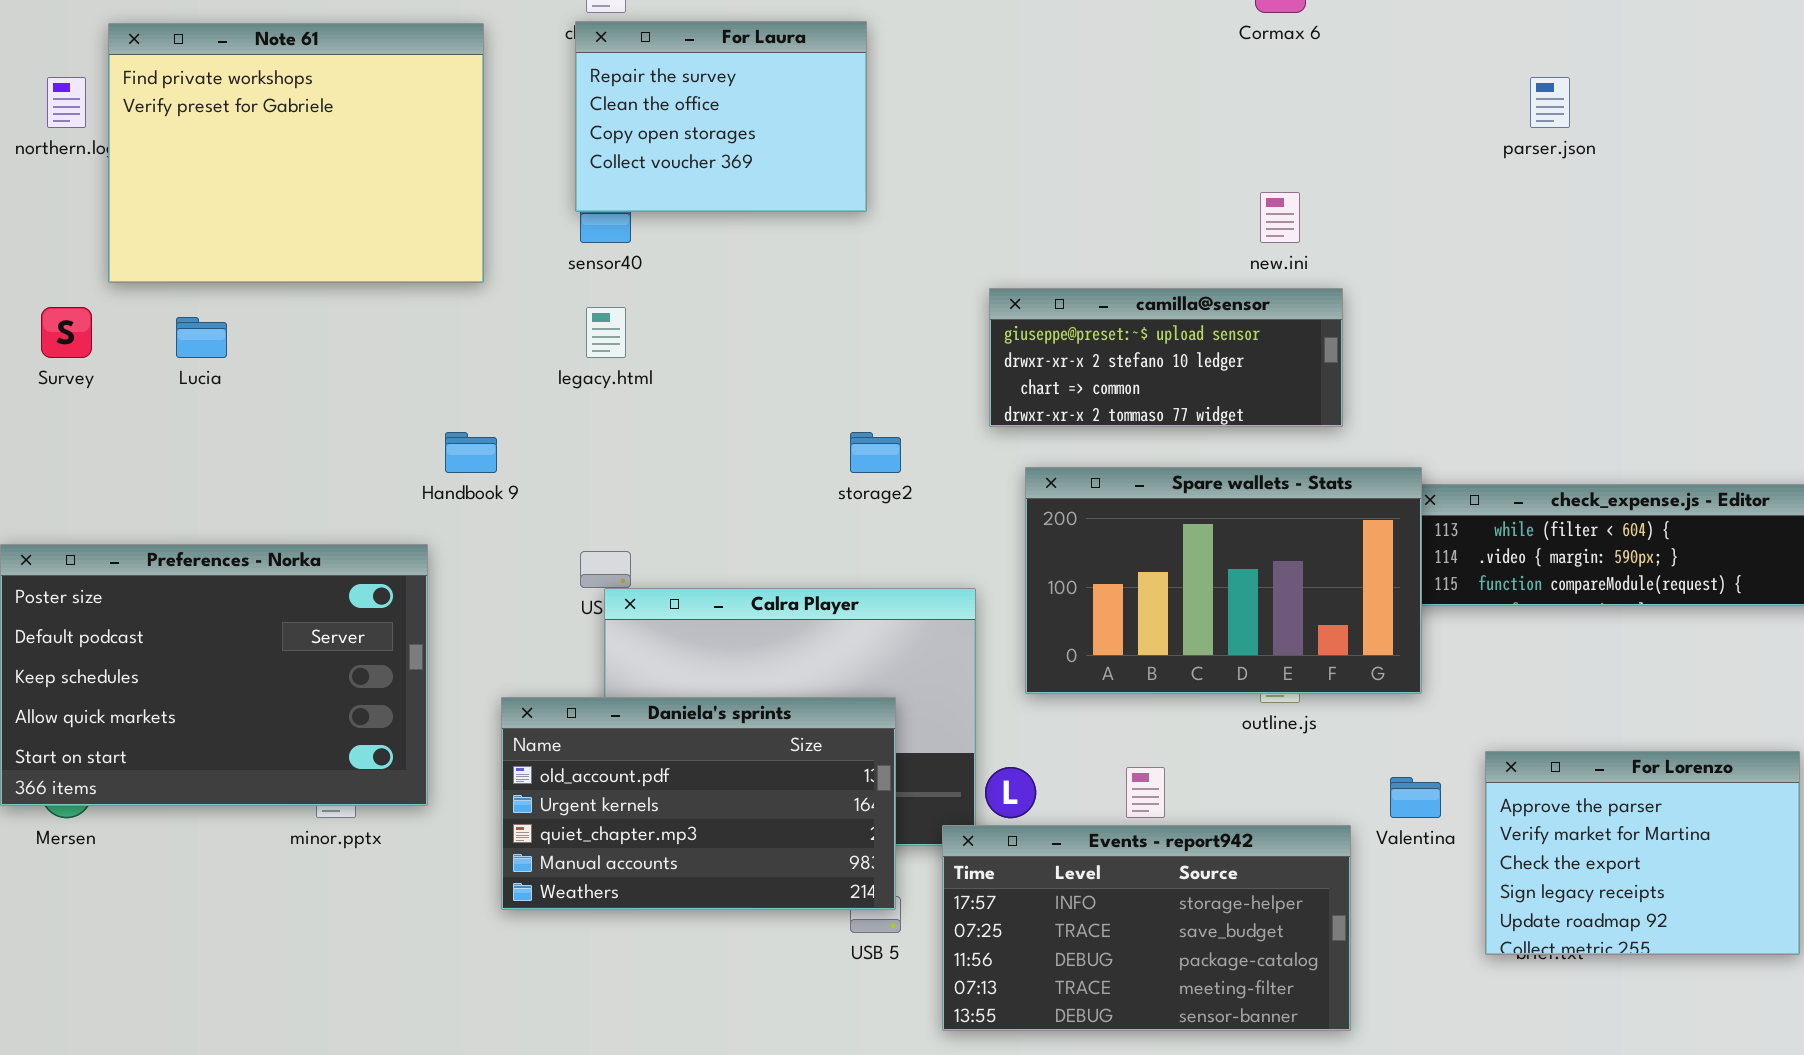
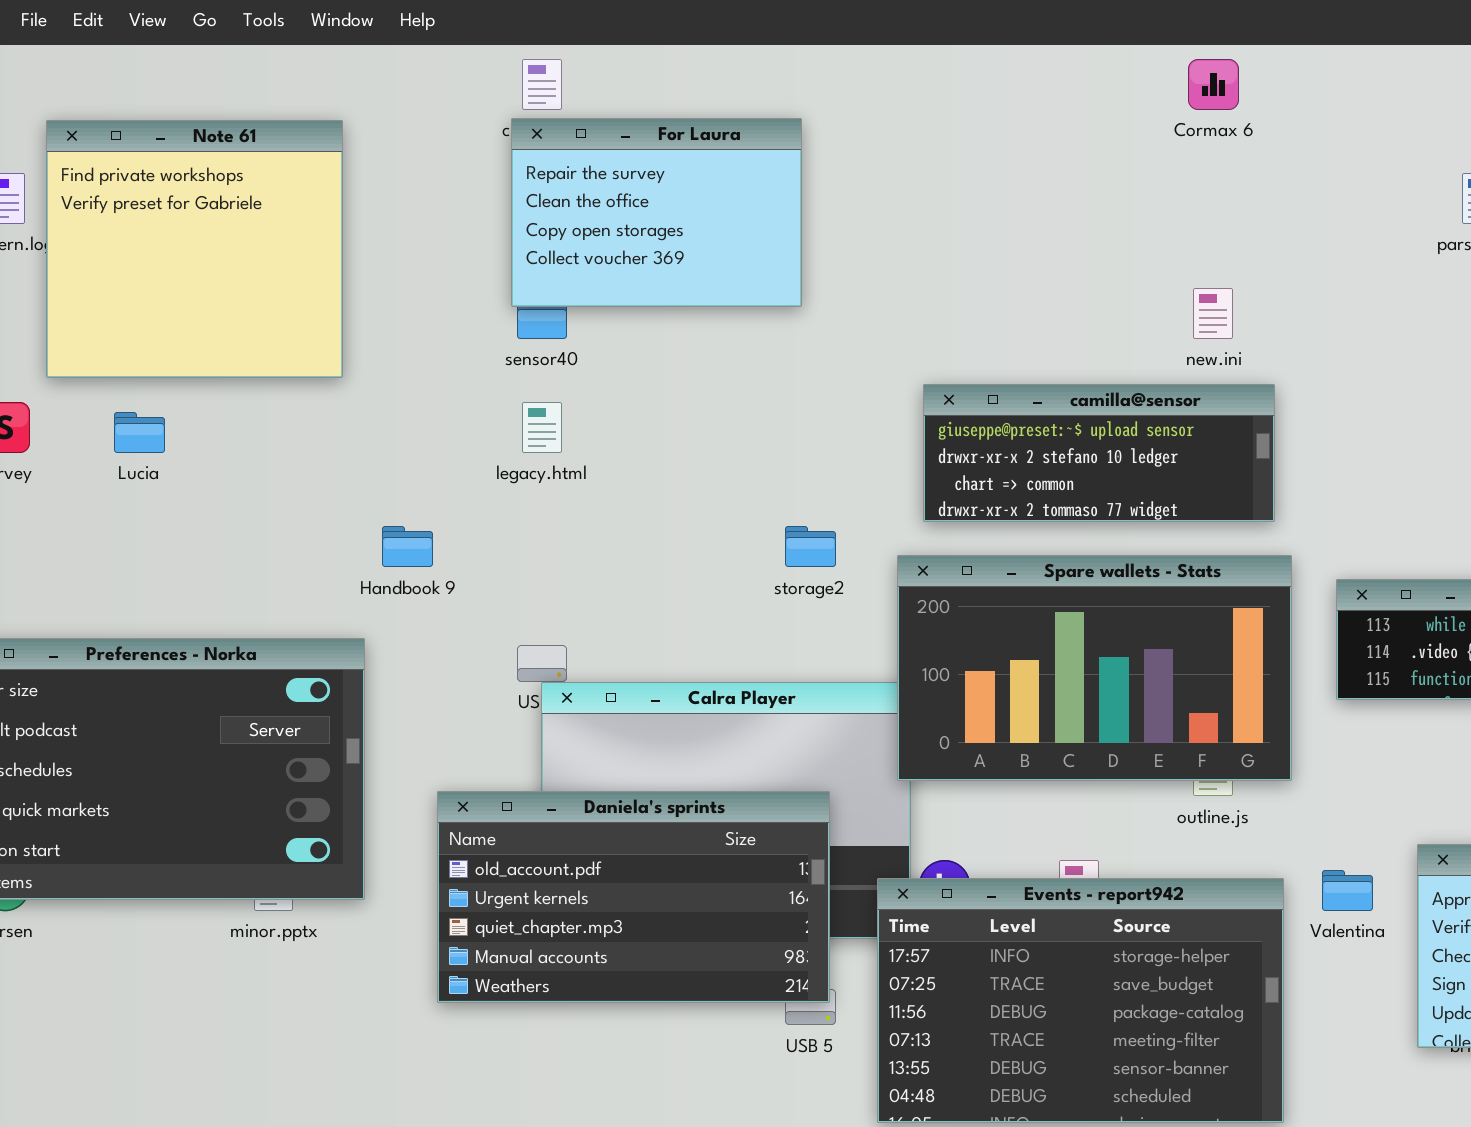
Note 61: [108,23,484,283] -> [46,120,343,378], resized
Spare wallets - Stats: [1025,467,1422,694] -> [897,555,1292,781], moved
Events - report942: [942,825,1351,1031] -> [877,878,1284,1123], resized

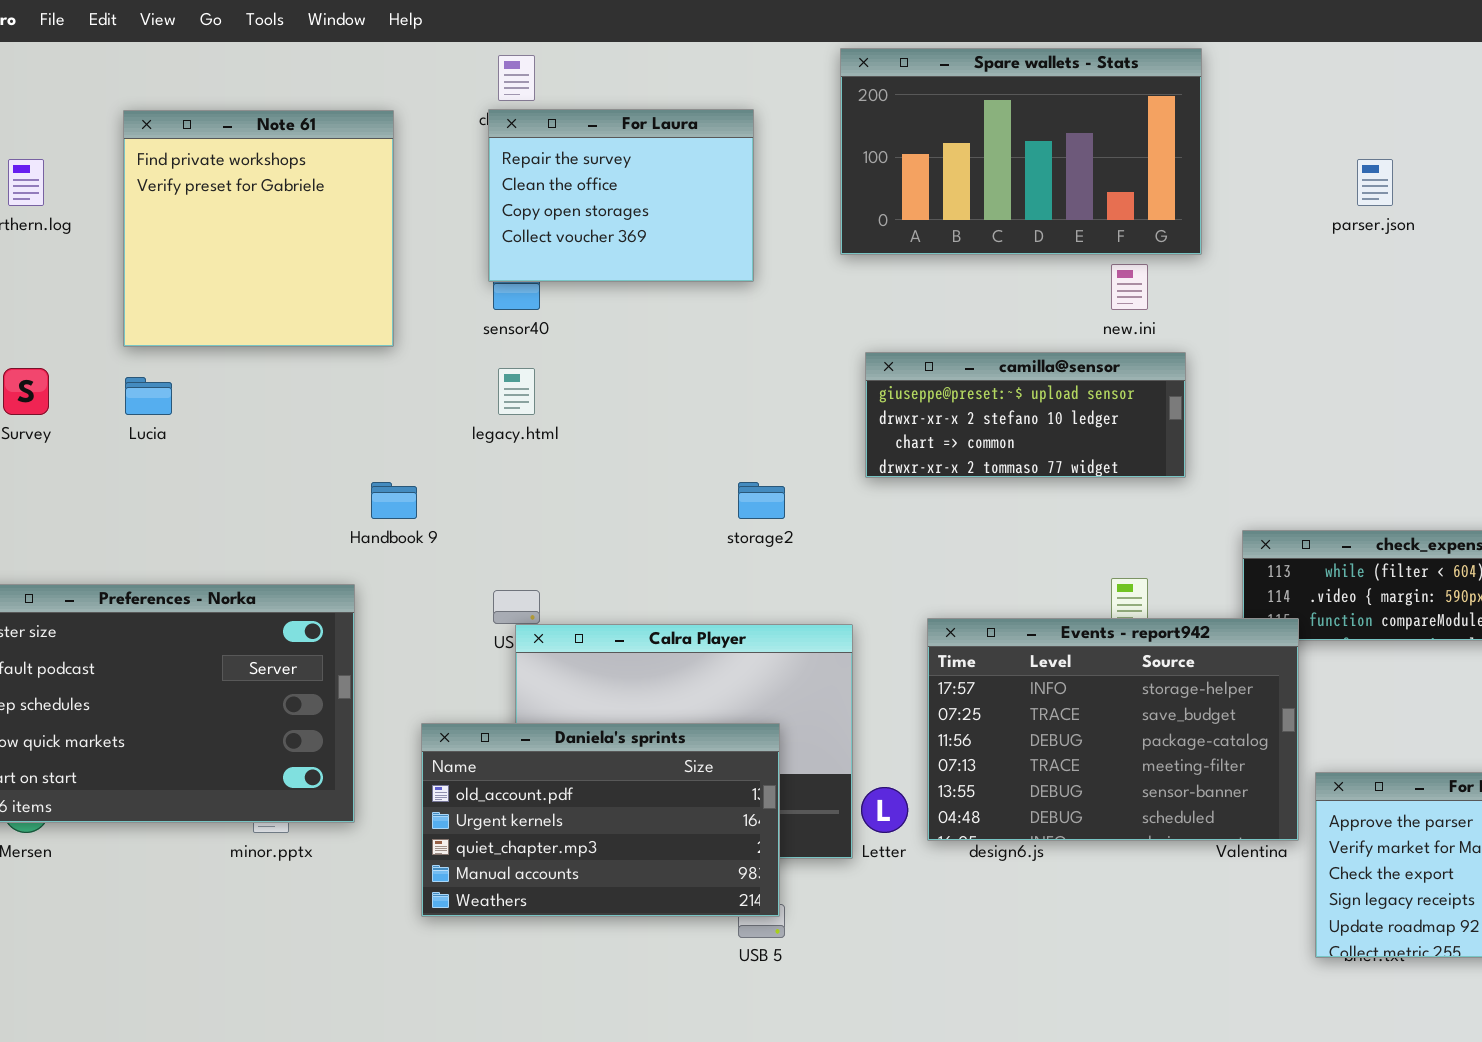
Note 61: [46,120,343,378] -> [123,110,394,347], moved
Spare wallets - Stats: [897,555,1292,781] -> [840,48,1202,255], moved
Events - report942: [877,878,1284,1123] -> [927,618,1299,841], moved

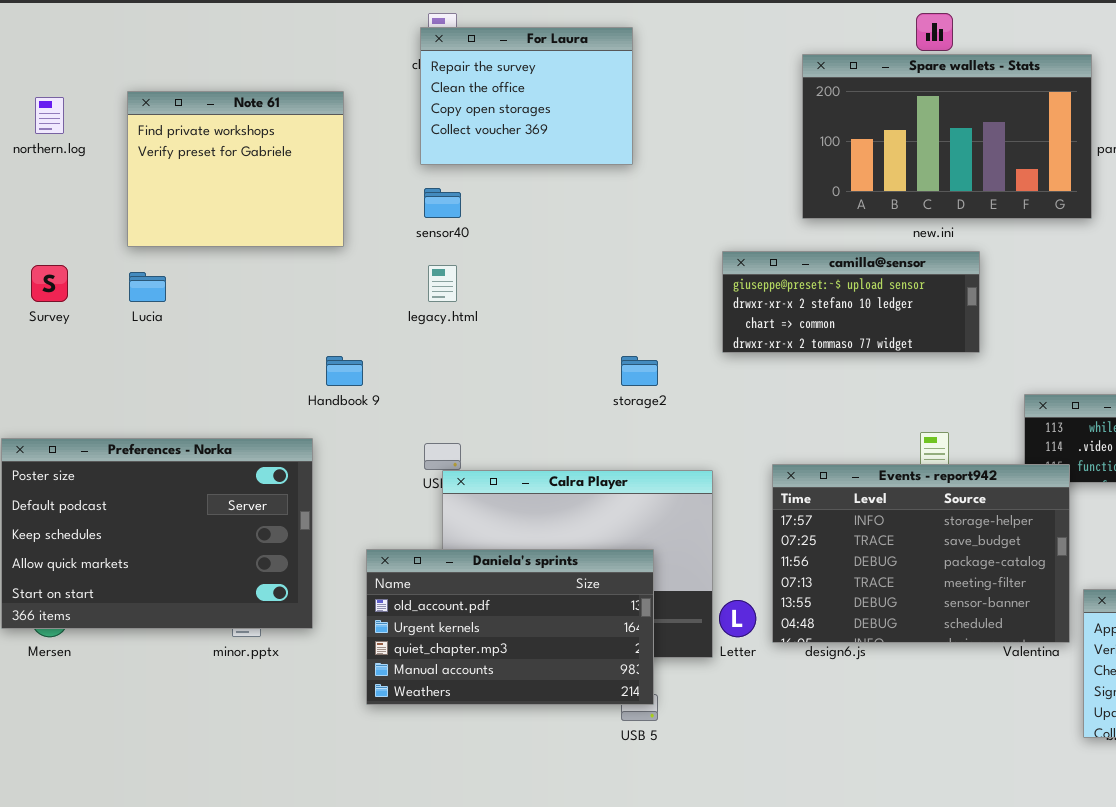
Spare wallets - Stats: [840,48,1202,255] -> [802,54,1092,219], moved
For Laura: [488,109,754,282] -> [420,27,633,165], moved
Note 61: [123,110,394,347] -> [127,91,344,247], resized

